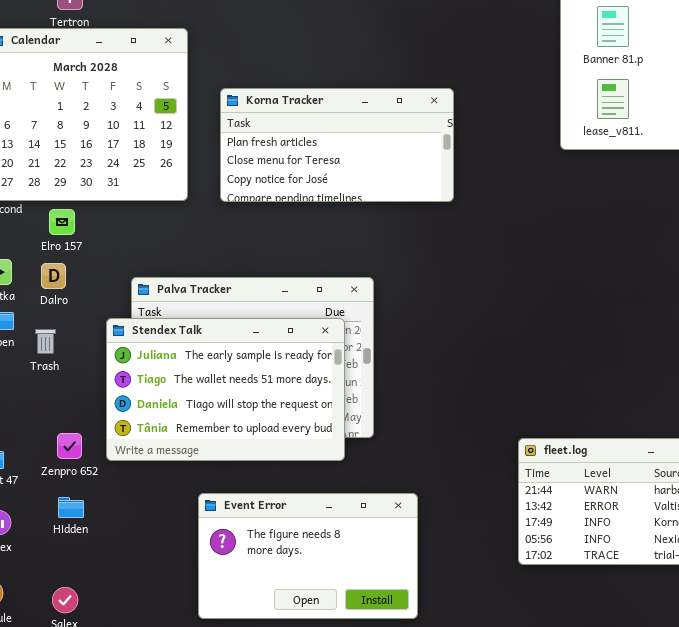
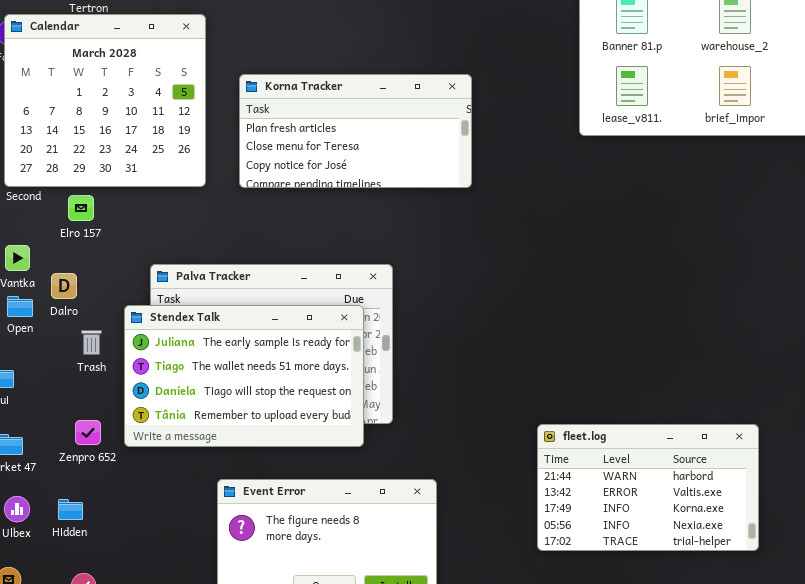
Dalro: [41,263,66,289] -> [51,273,77,299], moved
Trash: [35,329,56,354] -> [81,330,102,355], moved
Hidden: [58,497,84,518] -> [58,499,83,520], moved

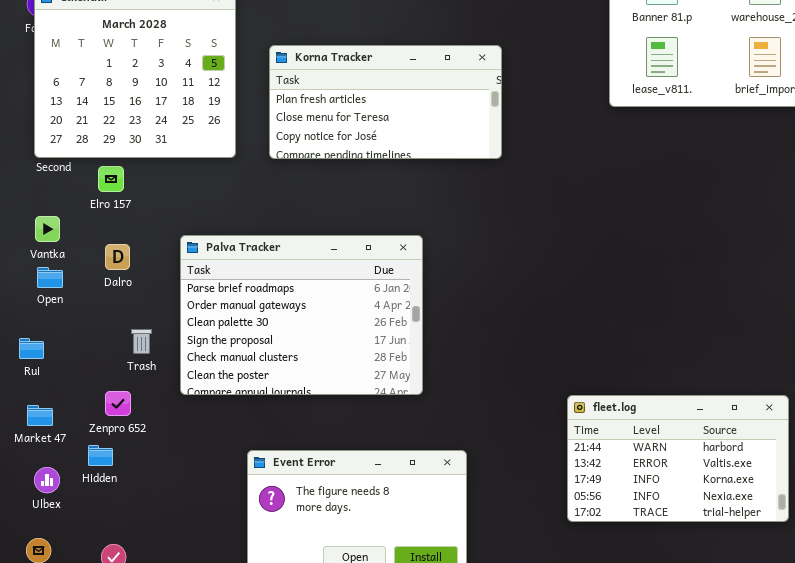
Dalro: [51,273,77,299] -> [105,244,130,270], moved
Stendex Talk: [124,305,364,447] -> none, closed
Trash: [81,330,102,355] -> [131,329,152,354], moved
Hidden: [58,499,83,520] -> [88,445,113,466], moved

